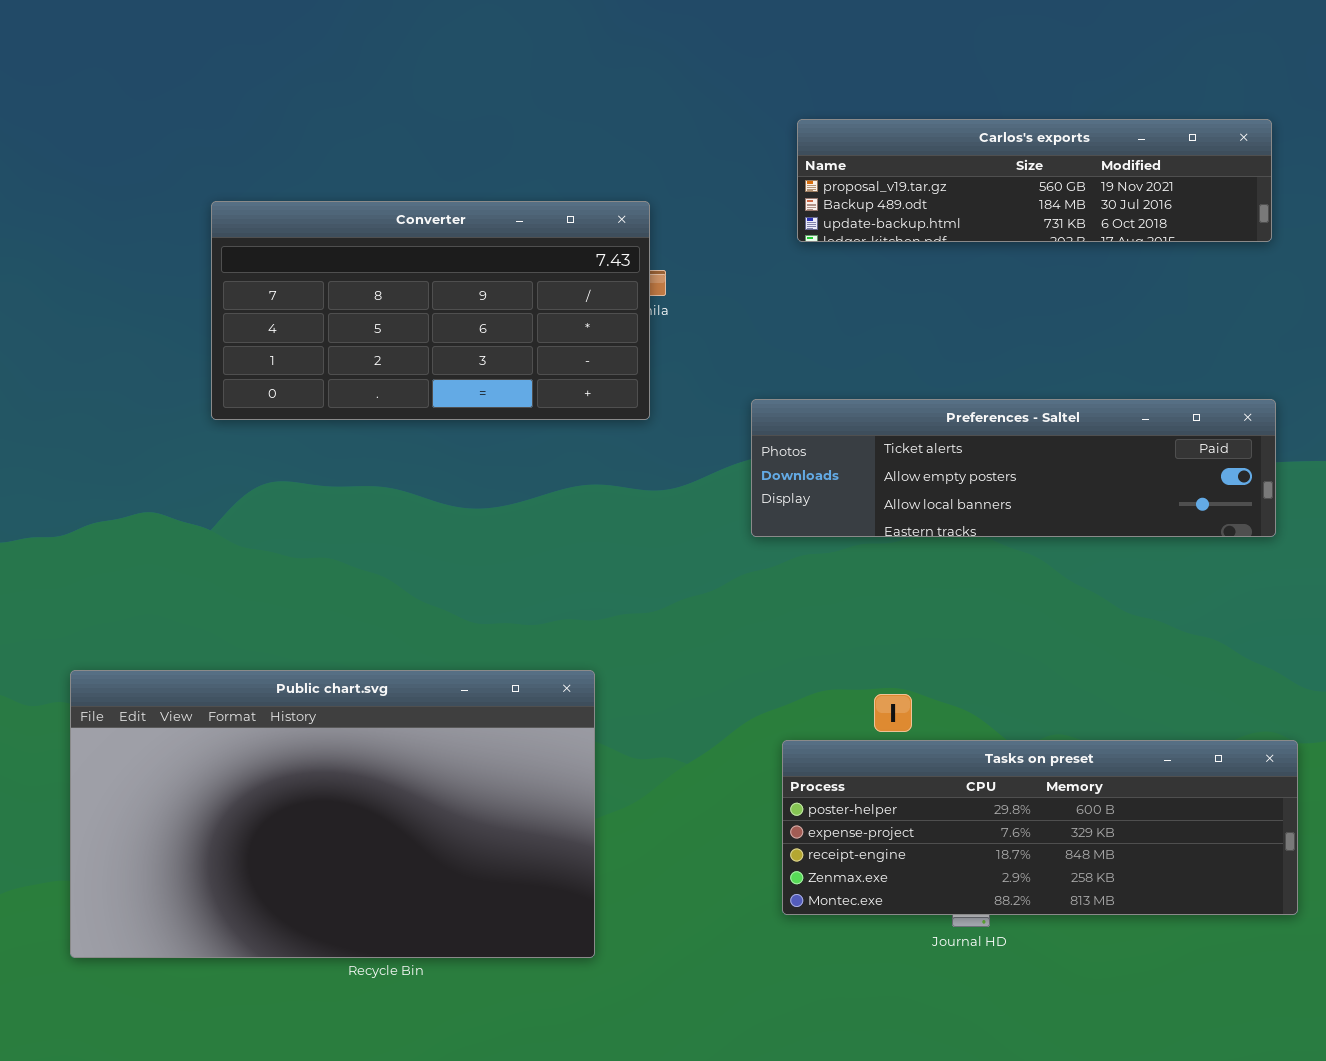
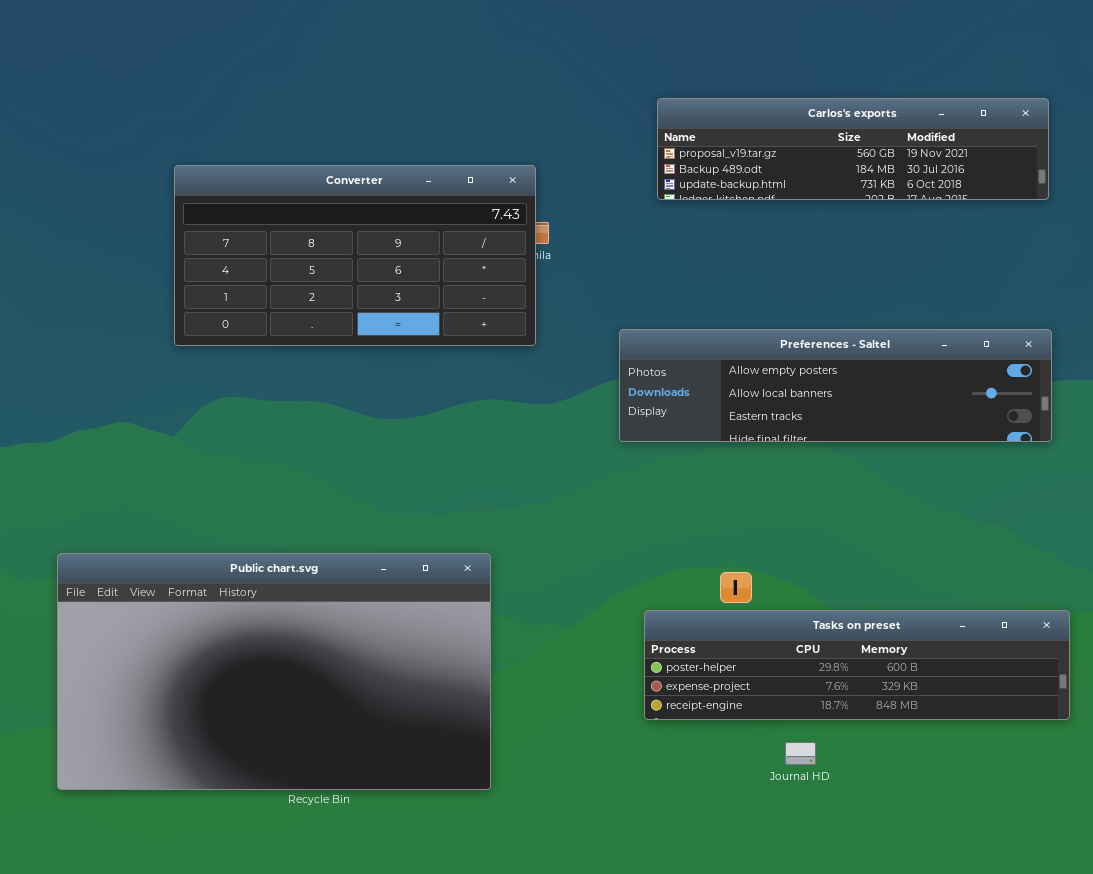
Preferences - Saltel: [751,399,1276,537] -> [619,329,1052,442], scrolled down 1 row
Tasks on preset: [782,740,1298,915] -> [644,610,1070,720], resized

